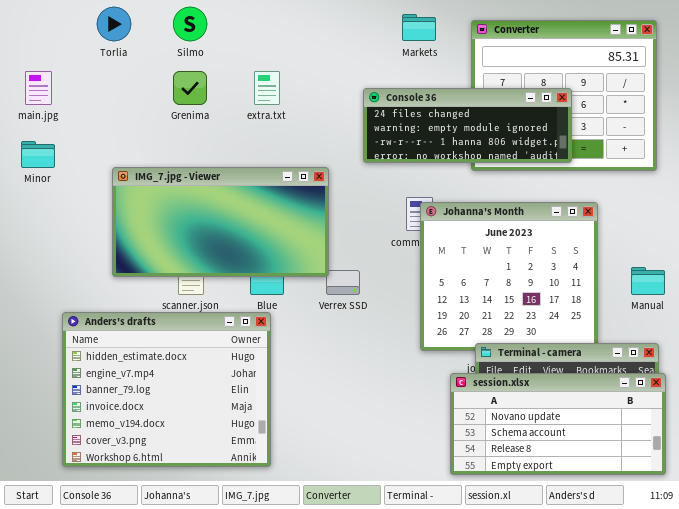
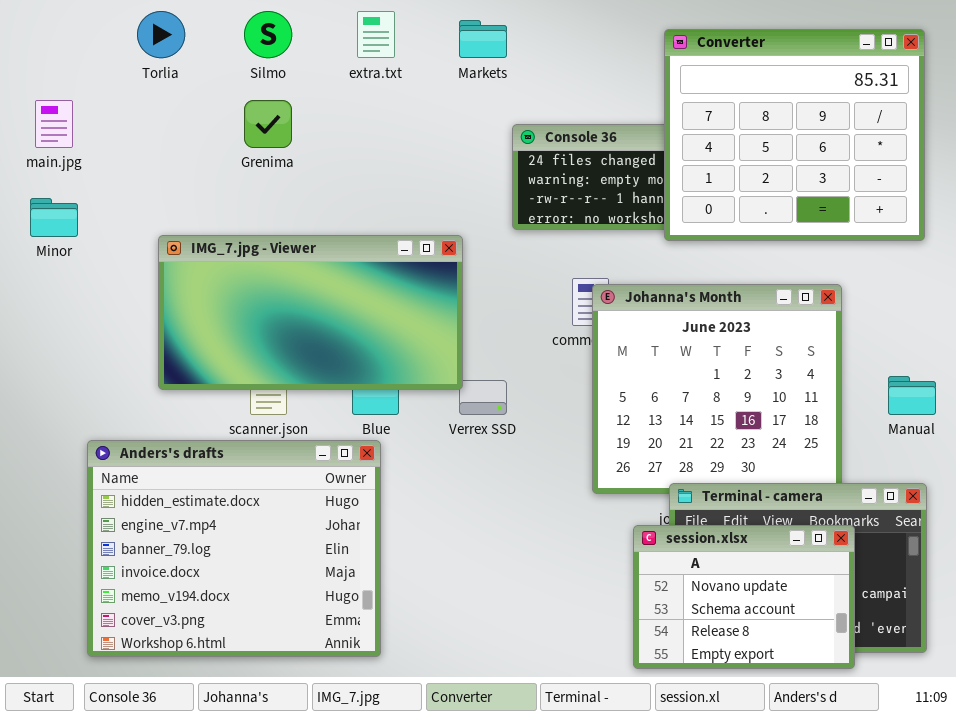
Markets: [402,14,436,41] -> [459,20,507,58], moved
Converter: [471,20,657,171] -> [664,29,925,241], raised
extra.txt: [254,71,280,105] -> [357,11,395,58], moved
session.xlsx: [450,373,666,475] -> [633,525,855,669], resized

